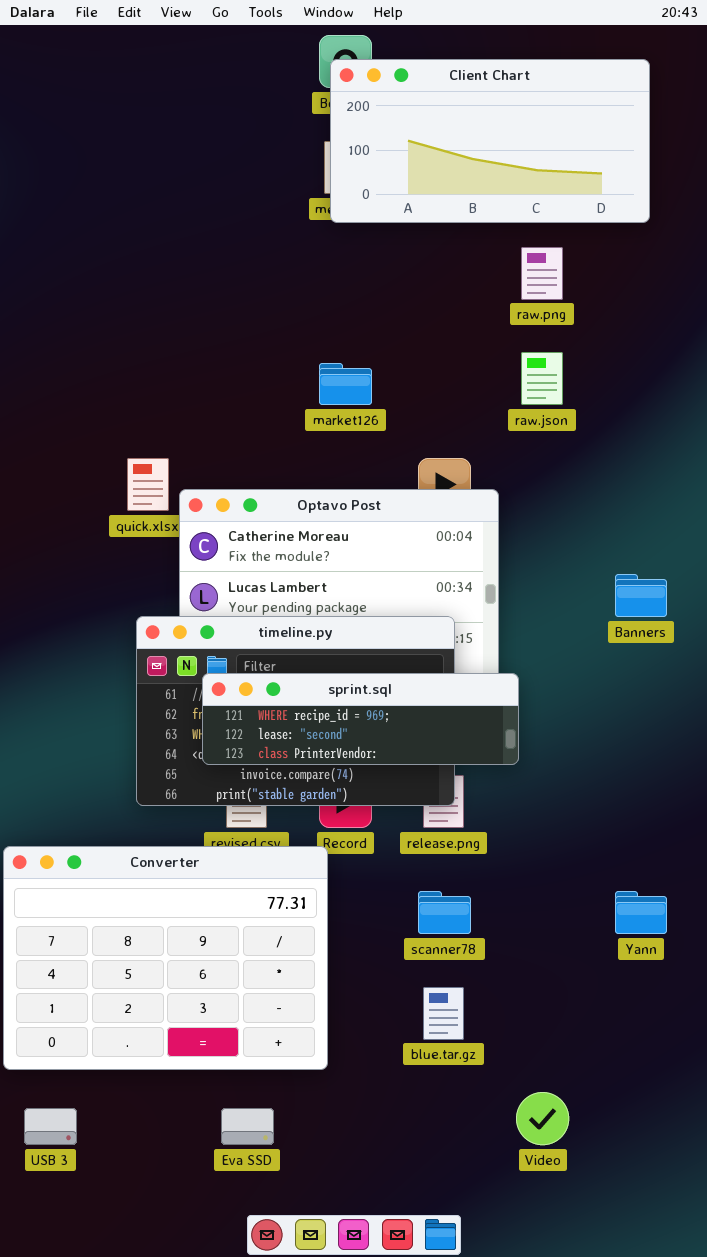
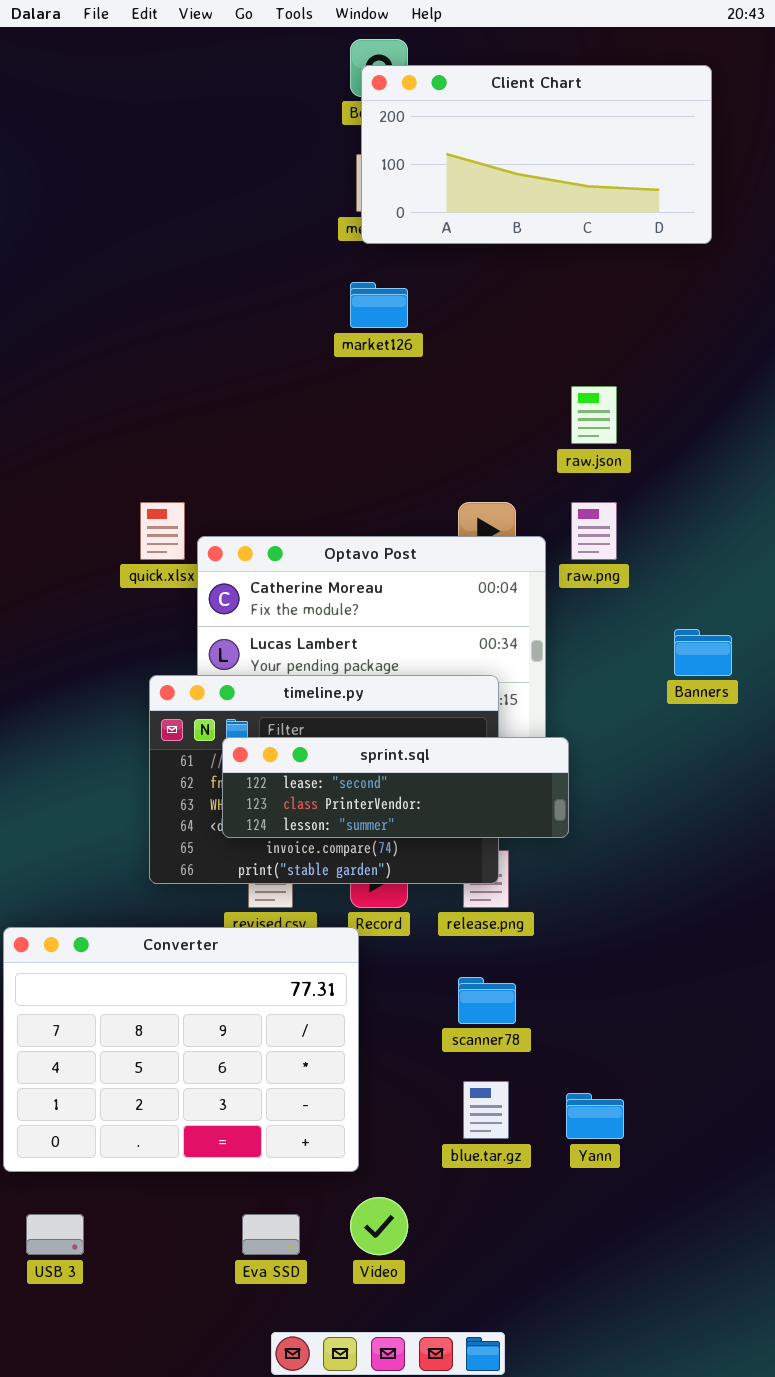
raw.png: [521,247,563,300] -> [571,502,617,560], moved
market126: [319,363,372,405] -> [350,282,408,328], moved
sprint.sql: [202,673,519,765] -> [222,737,569,838], scrolled down 1 row
Yann: [615,891,667,934] -> [566,1093,624,1139], moved
Video: [516,1092,569,1145] -> [350,1197,408,1255], moved

